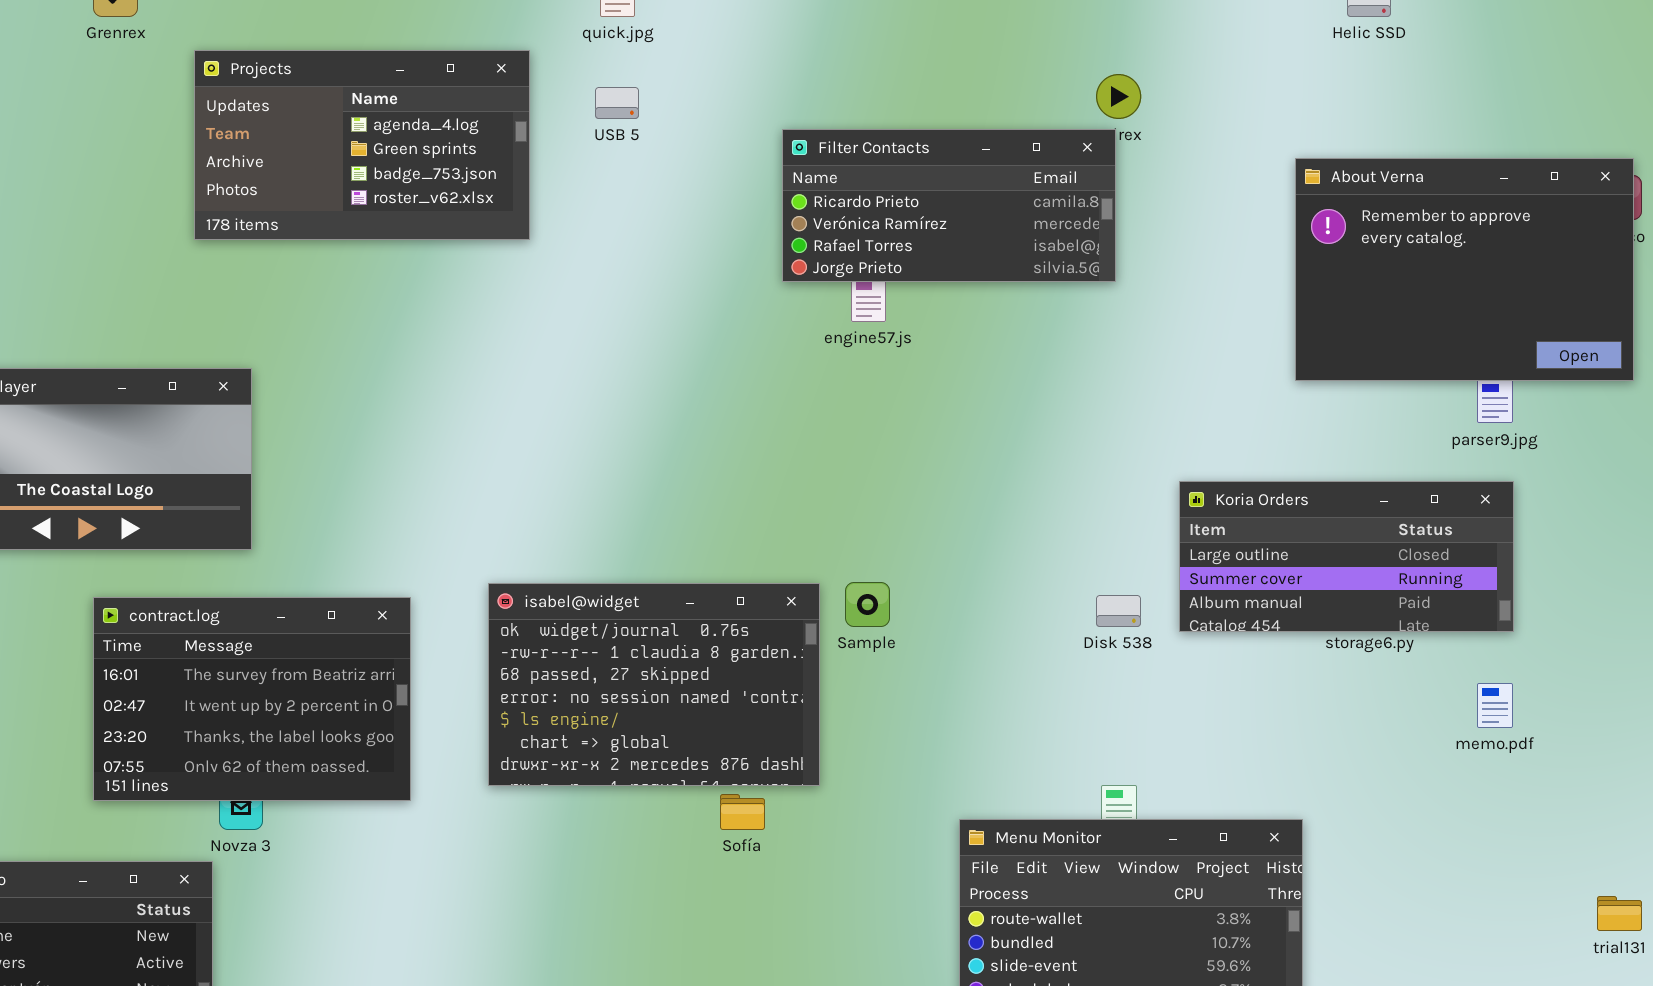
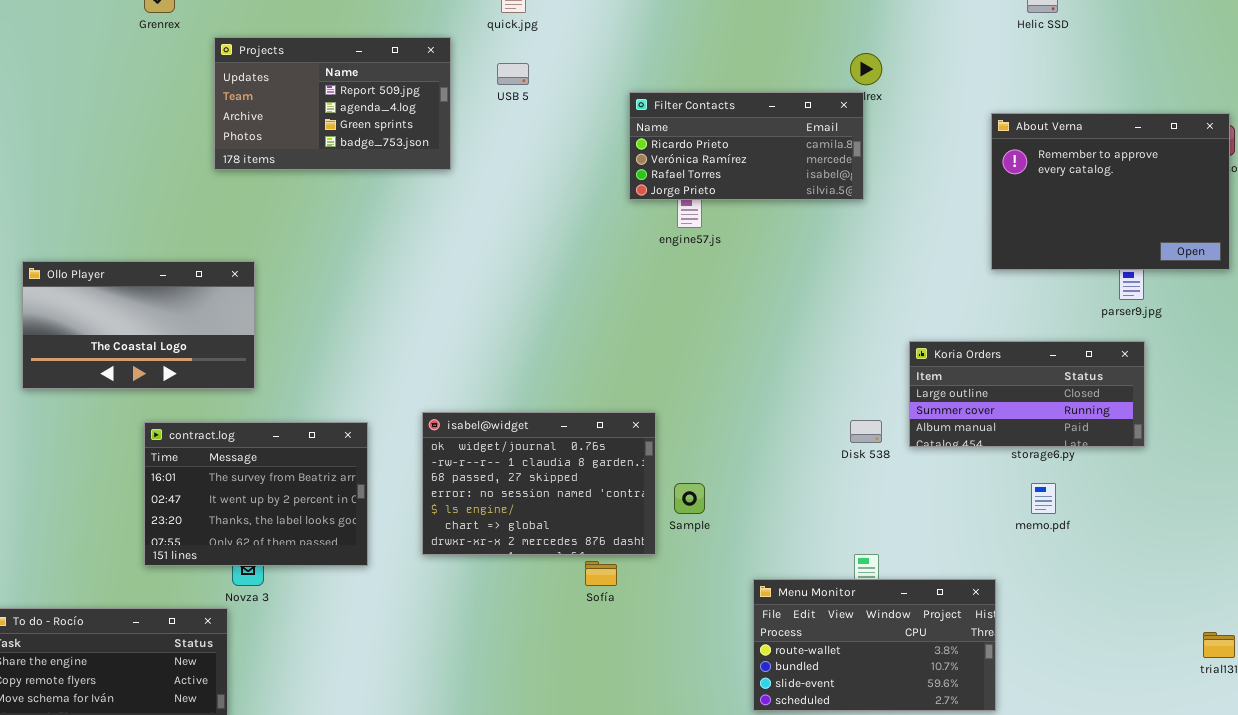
Projects: [194,50,530,240] -> [214,37,451,170], scrolled up 1 row
Sample: [845,582,890,627] -> [674,483,705,514], moved
memo.pdf: [1477,683,1513,728] -> [1031,483,1056,514], moved

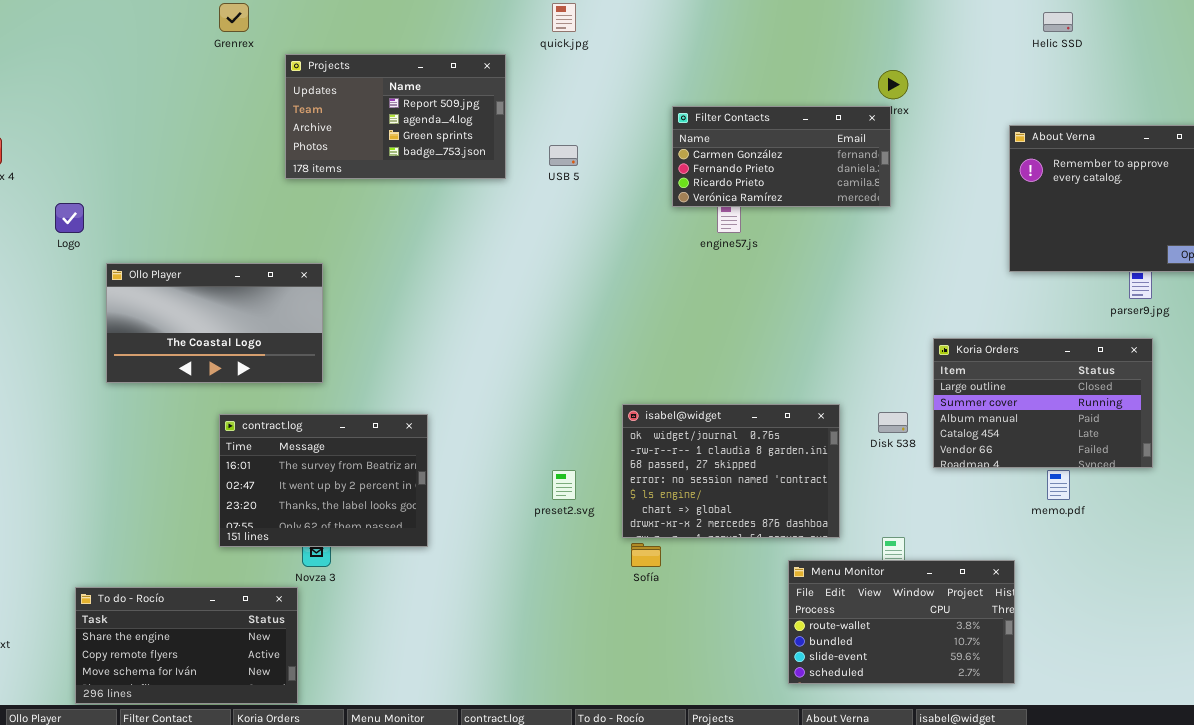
USB 5: [497,63,529,85] -> [549,145,578,166], moved
Filter Contacts: [629,92,864,200] -> [672,106,891,207], scrolled up 2 rows
Koria Orders: [909,341,1145,447] -> [933,338,1153,468], resized
isabel@widget: [422,412,656,555] -> [622,404,840,538], moved

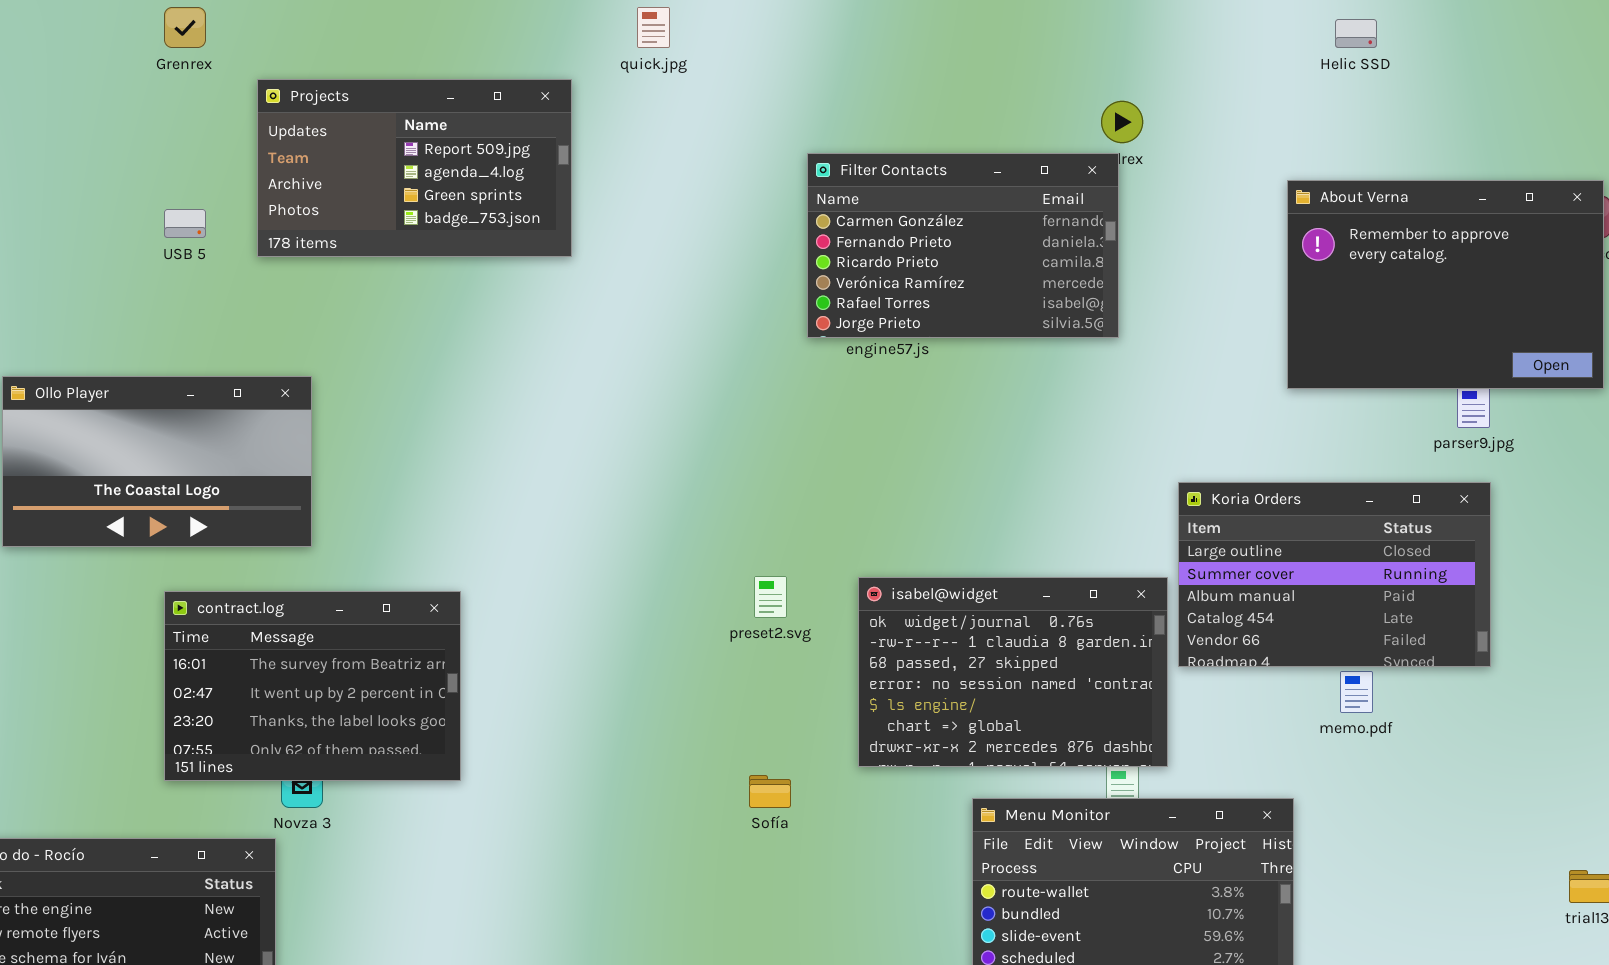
Filter Contacts: [672,106,891,207] -> [807,153,1119,338], resized
USB 5: [549,145,578,166] -> [164,209,206,238], moved
isabel@widget: [622,404,840,538] -> [858,577,1168,767], moved
preset2.svg: [552,470,576,500] -> [754,576,787,618], moved

